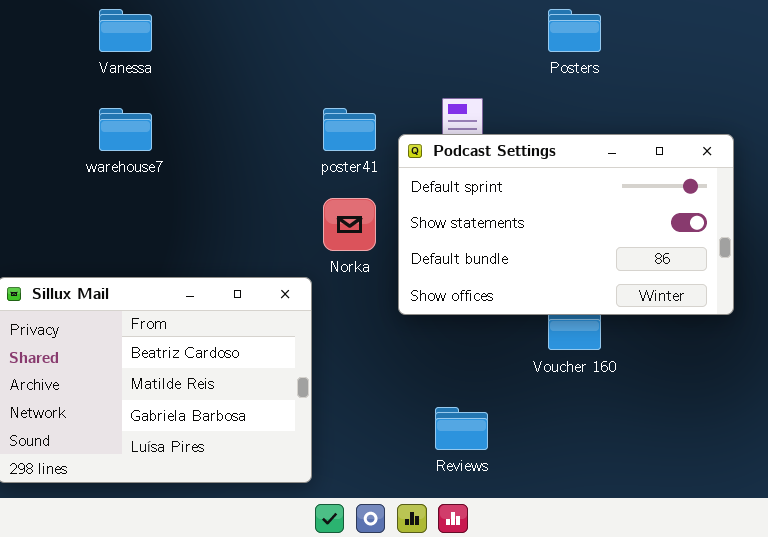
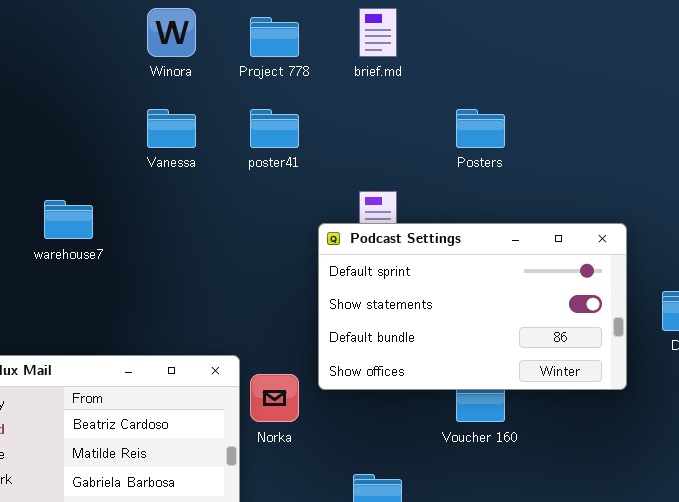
Vanessa: [99,9,152,52] -> [147,109,196,148], moved
poster41: [323,108,376,151] -> [250,109,299,148], moved
Norka: [323,198,376,251] -> [250,374,299,422], moved

